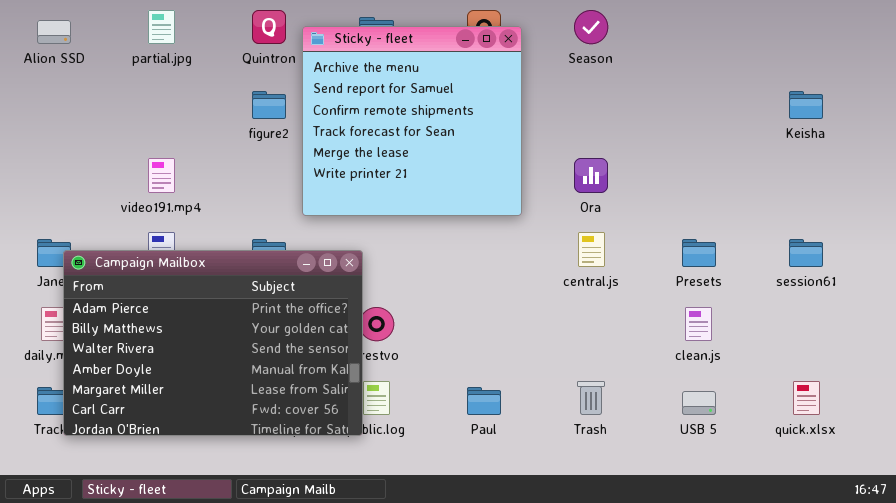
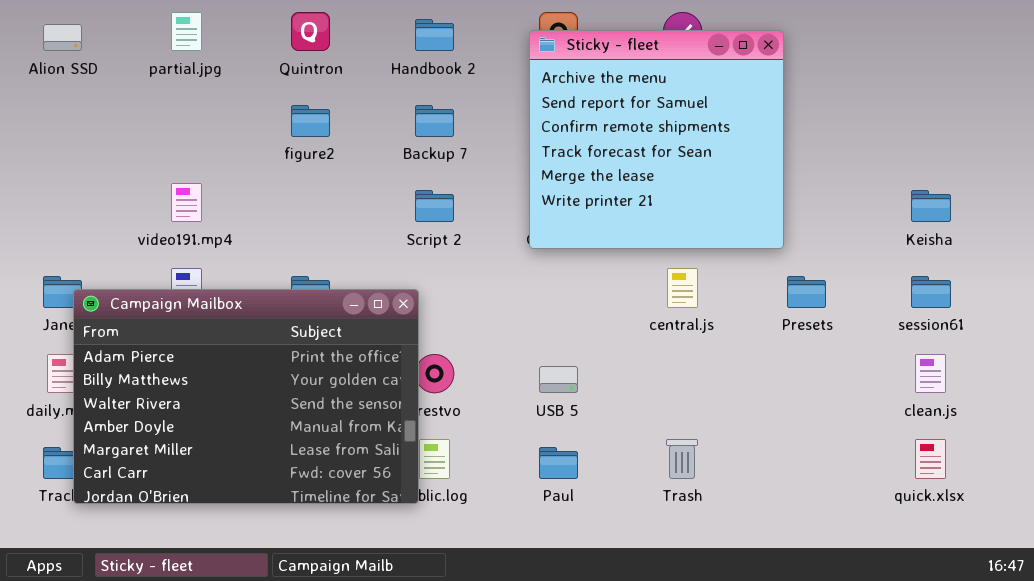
Sticky - fleet: [302,26,522,216] -> [529,30,784,249], moved
Keisha: [789,91,823,119] -> [911,190,951,222], moved
clean.js: [685,307,712,341] -> [915,354,946,393], moved
USB 5: [682,391,716,415] -> [539,366,578,393], moved

